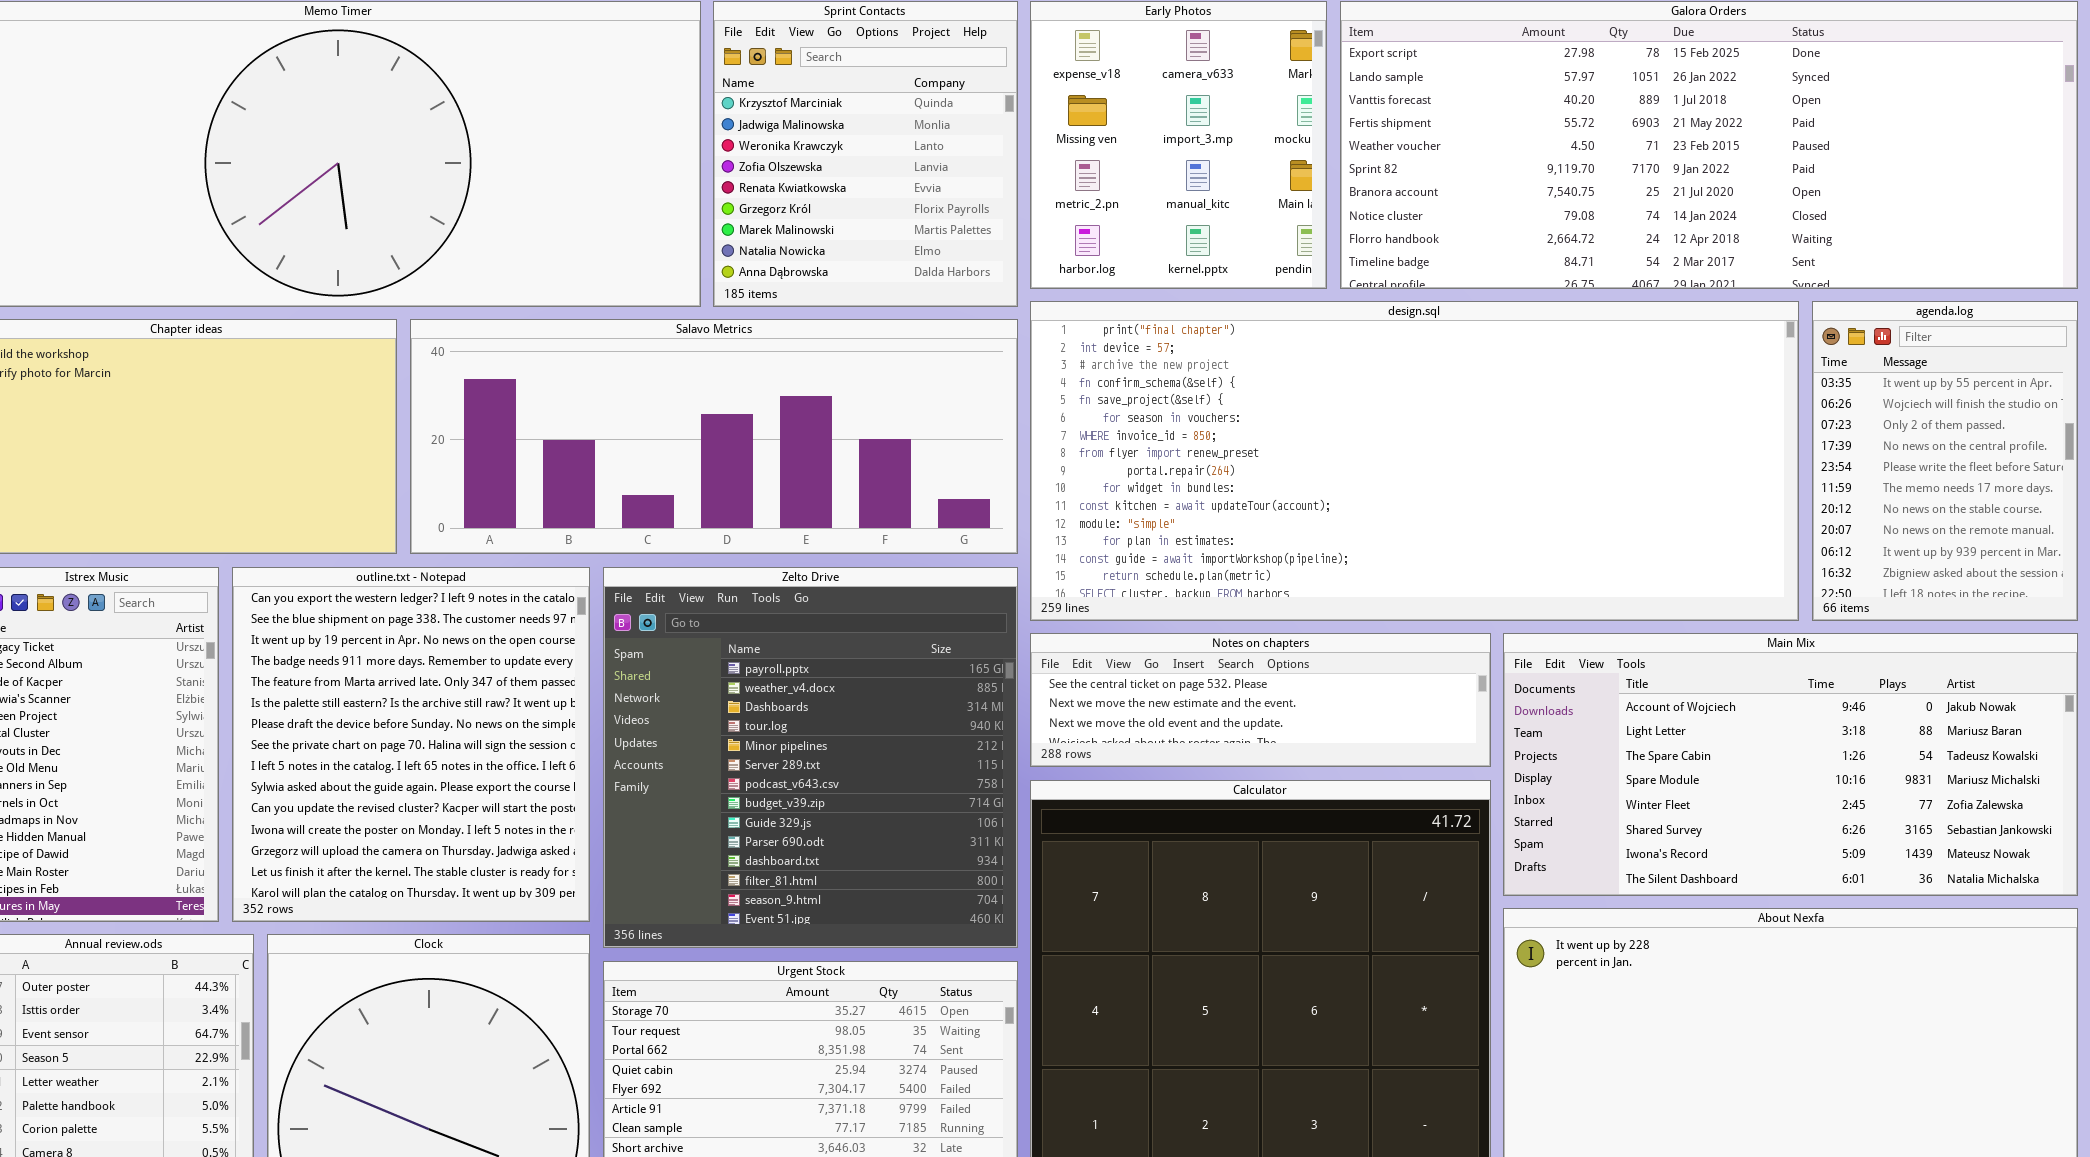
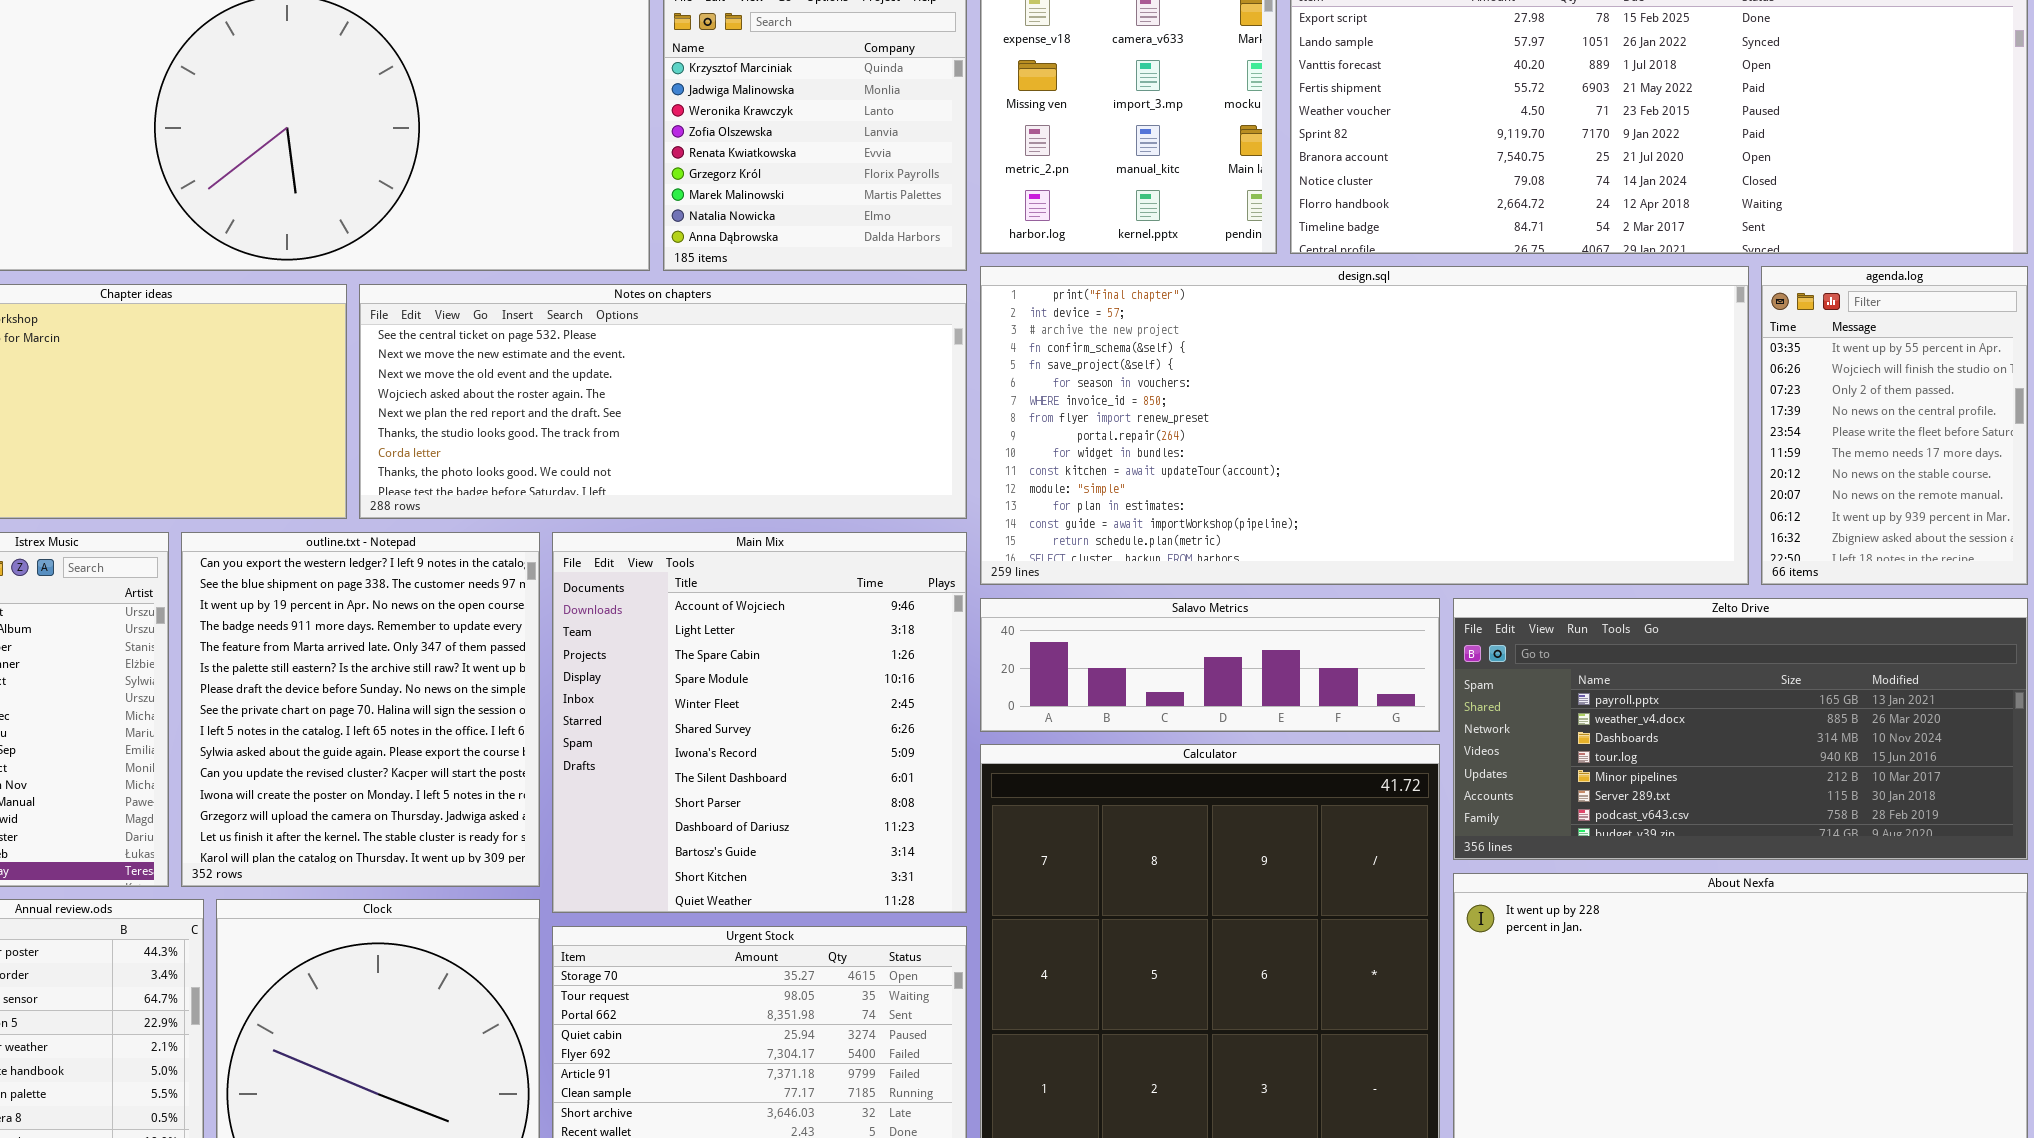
Salavo Metrics: [410,319,1018,554] -> [980,598,1440,732], moved, resized
Zelto Drive: [603,567,1018,948] -> [1453,598,2028,860], moved, resized
Notes on chapters: [1030,633,1491,767] -> [359,284,967,519], moved, resized
Main Mix: [1503,633,2078,896] -> [552,532,967,913], moved, resized

